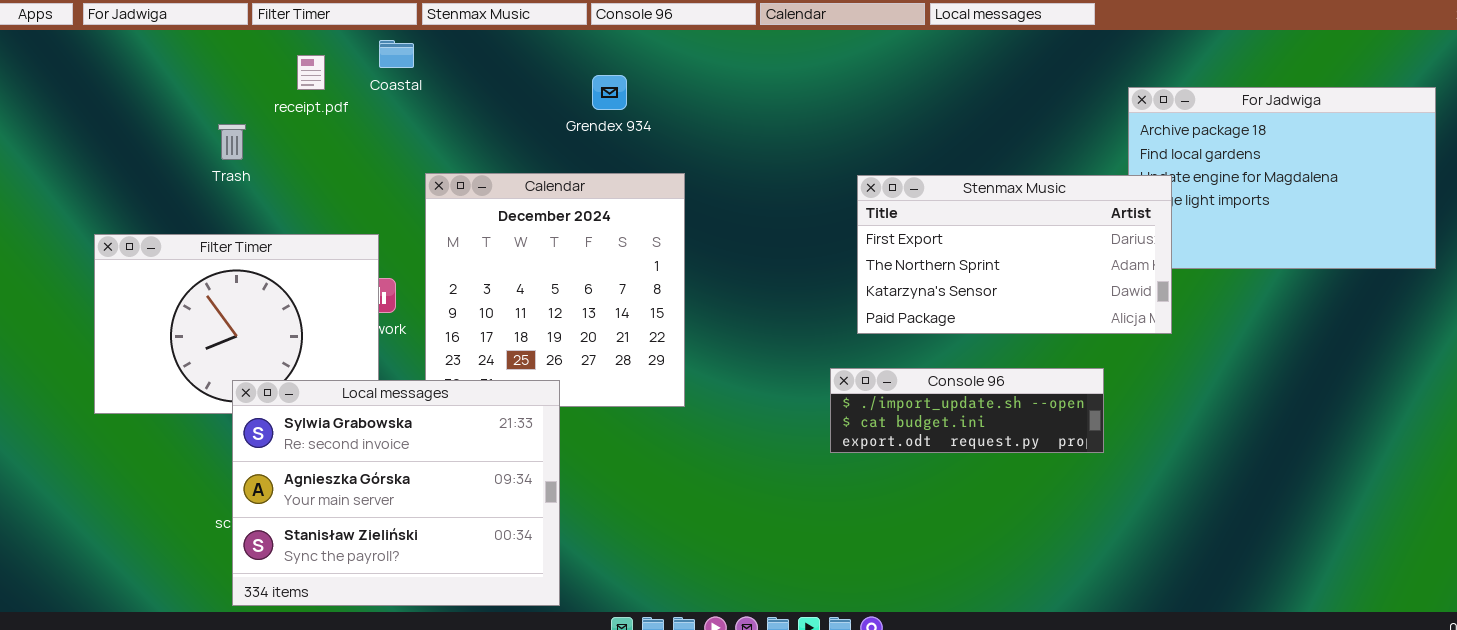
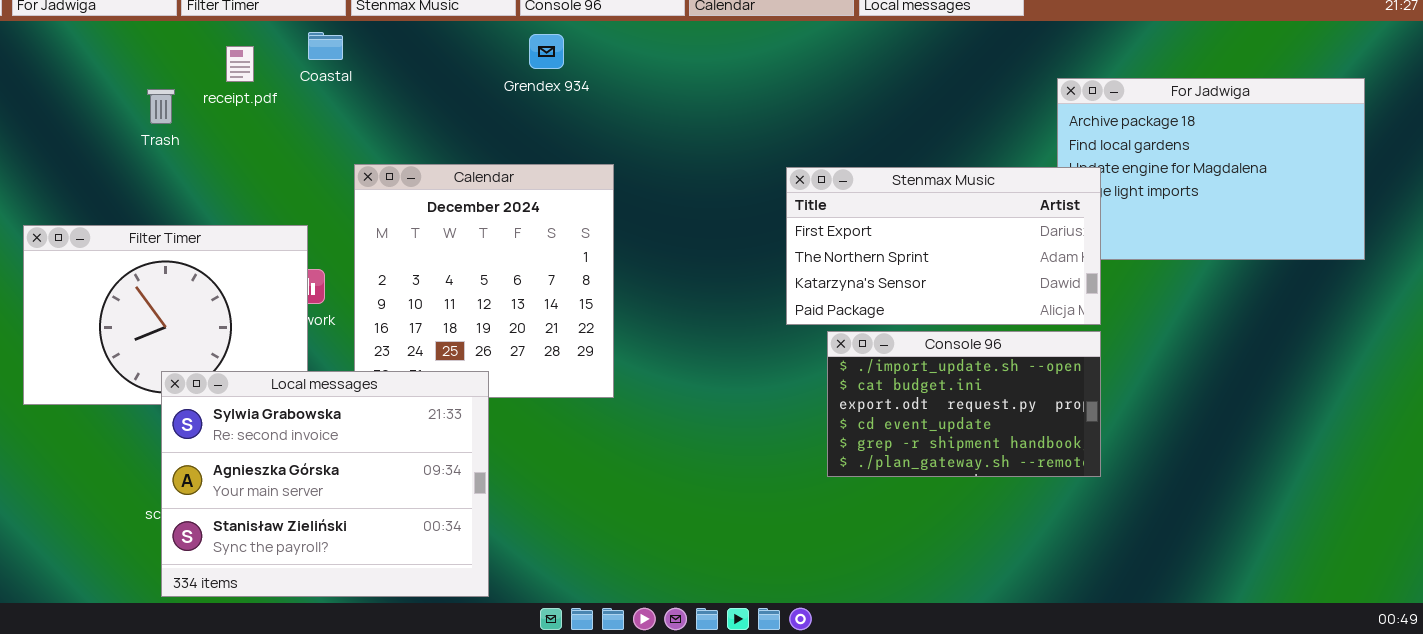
Grendex 934: [592,75,627,110] -> [529,34,564,69], moved
Trash: [218,124,246,160] -> [147,89,175,124], moved
Console 96: [830,368,1104,453] -> [827,331,1101,477], moved, resized

